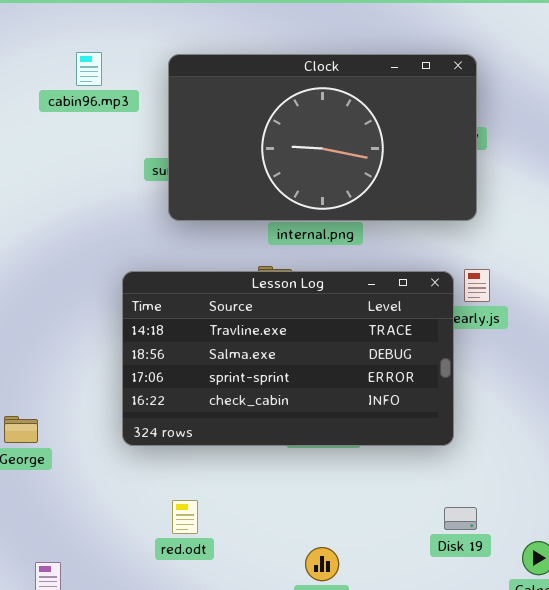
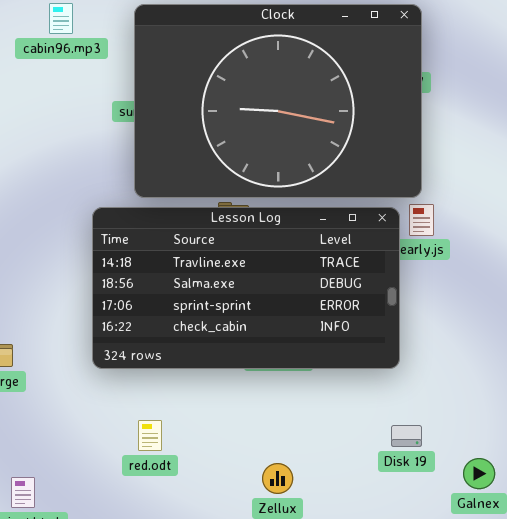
Clock: [168,54,477,221] -> [134,4,422,198], resized

